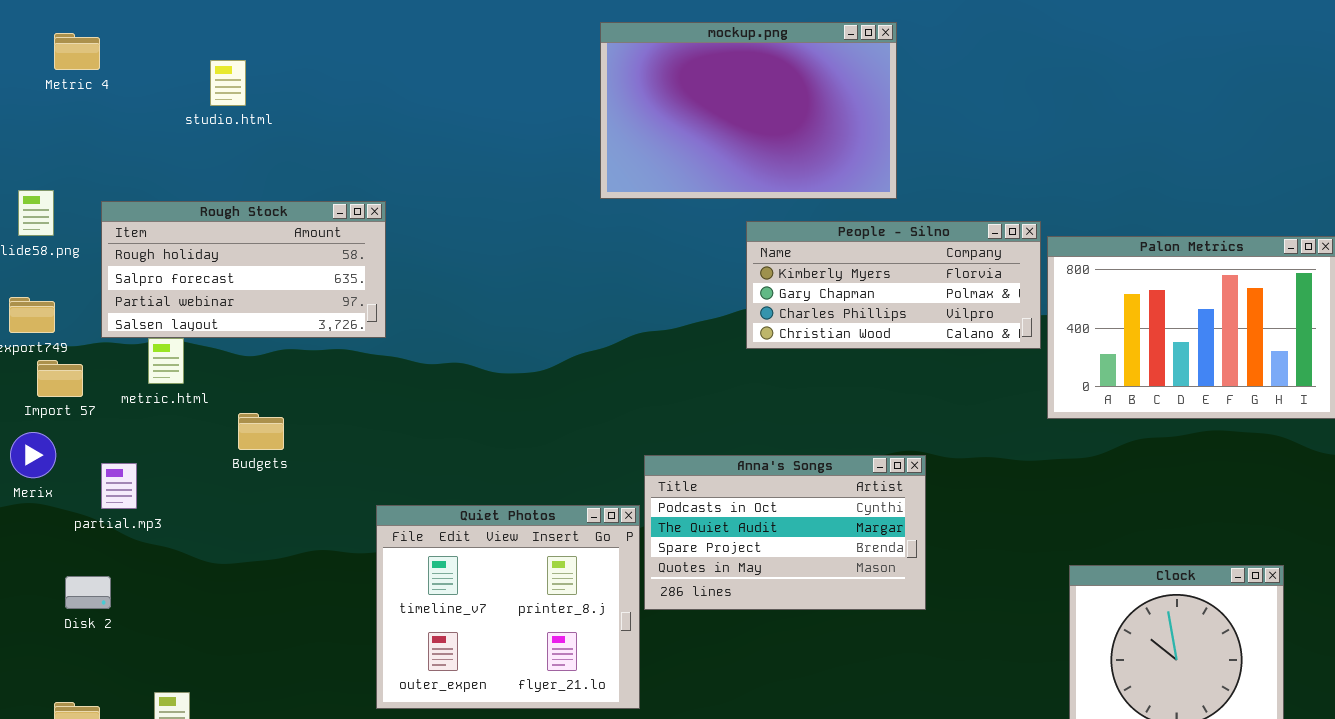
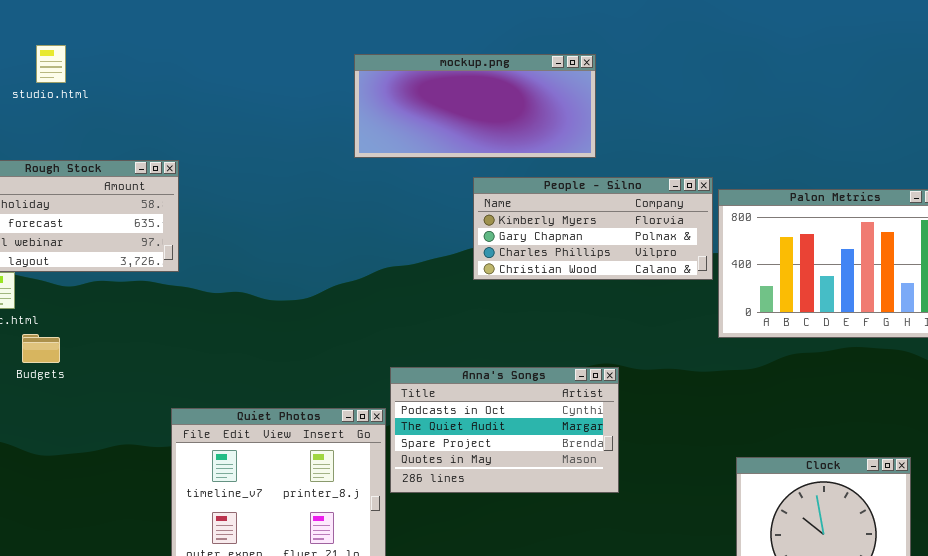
mockup.png: [600,22,897,199] -> [354,54,596,158], resized
Budgets: [238,413,284,450] -> [22,334,60,363], moved

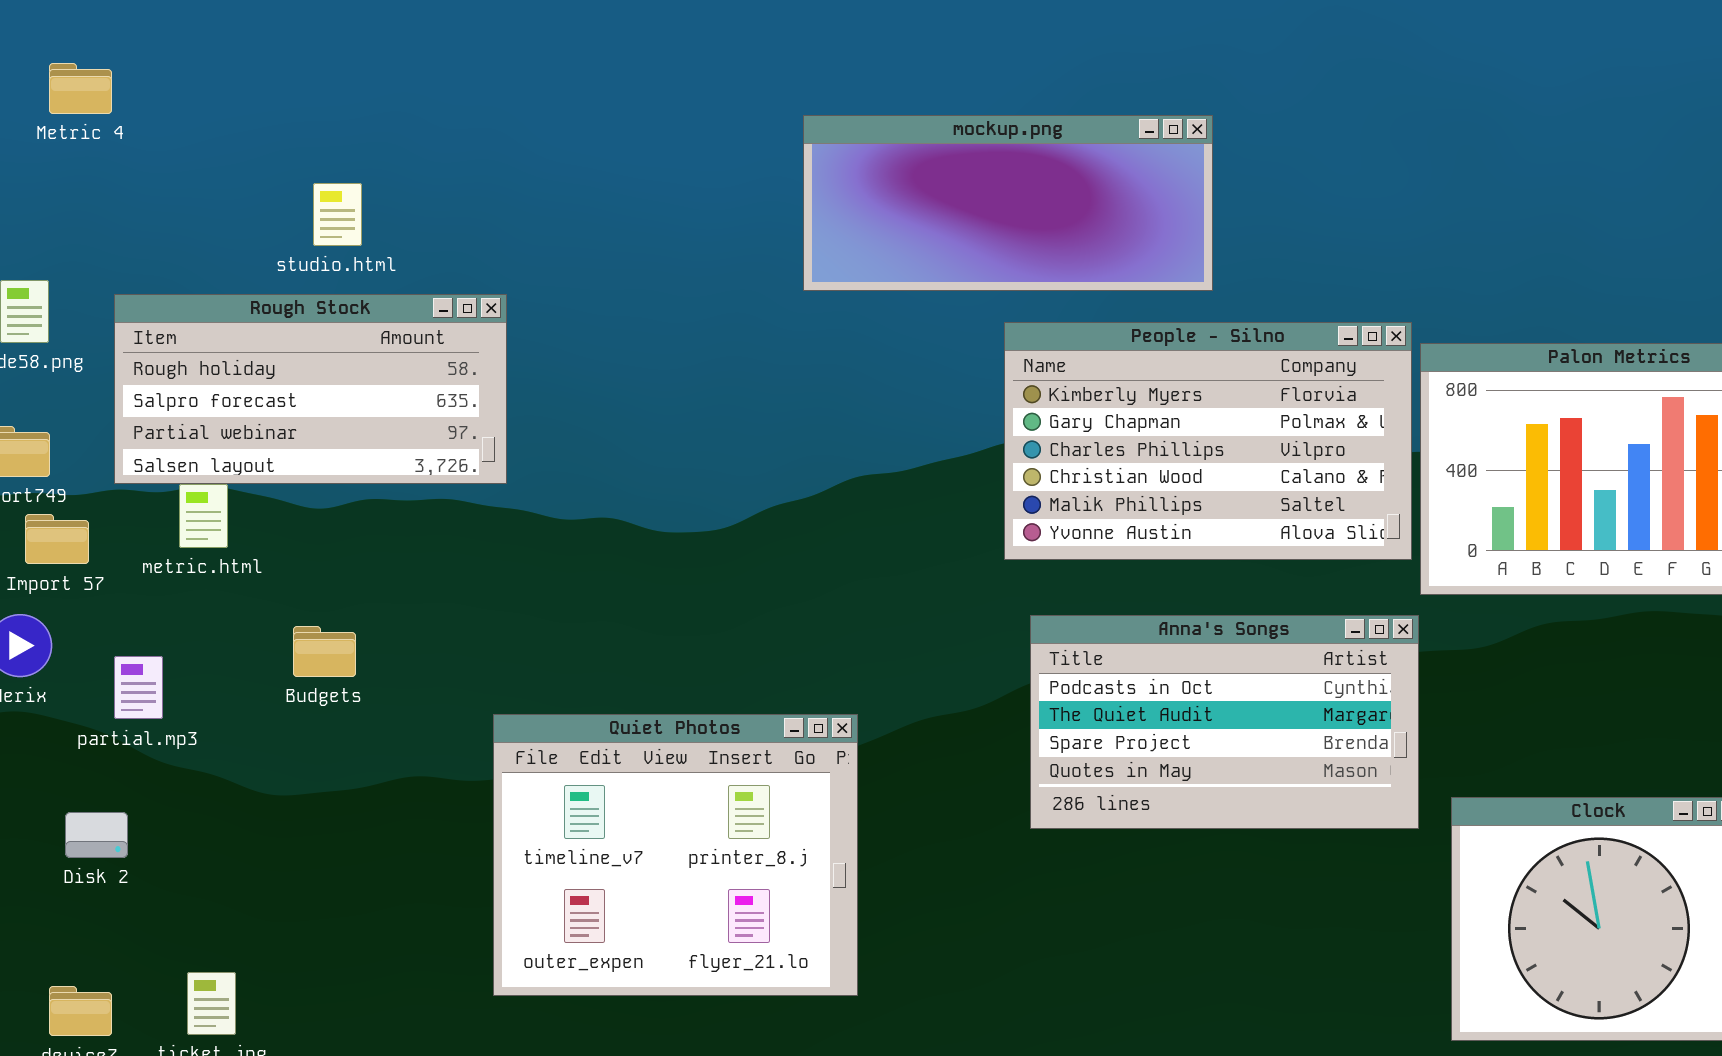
studio.html: [36,45,66,83] -> [313,183,362,246], moved
People - Silno: [473,177,713,280] -> [1004,322,1412,560], resized
Budgets: [22,334,60,363] -> [293,626,356,677], moved
Anna's Songs: [390,367,619,493] -> [1030,615,1419,829], moved

